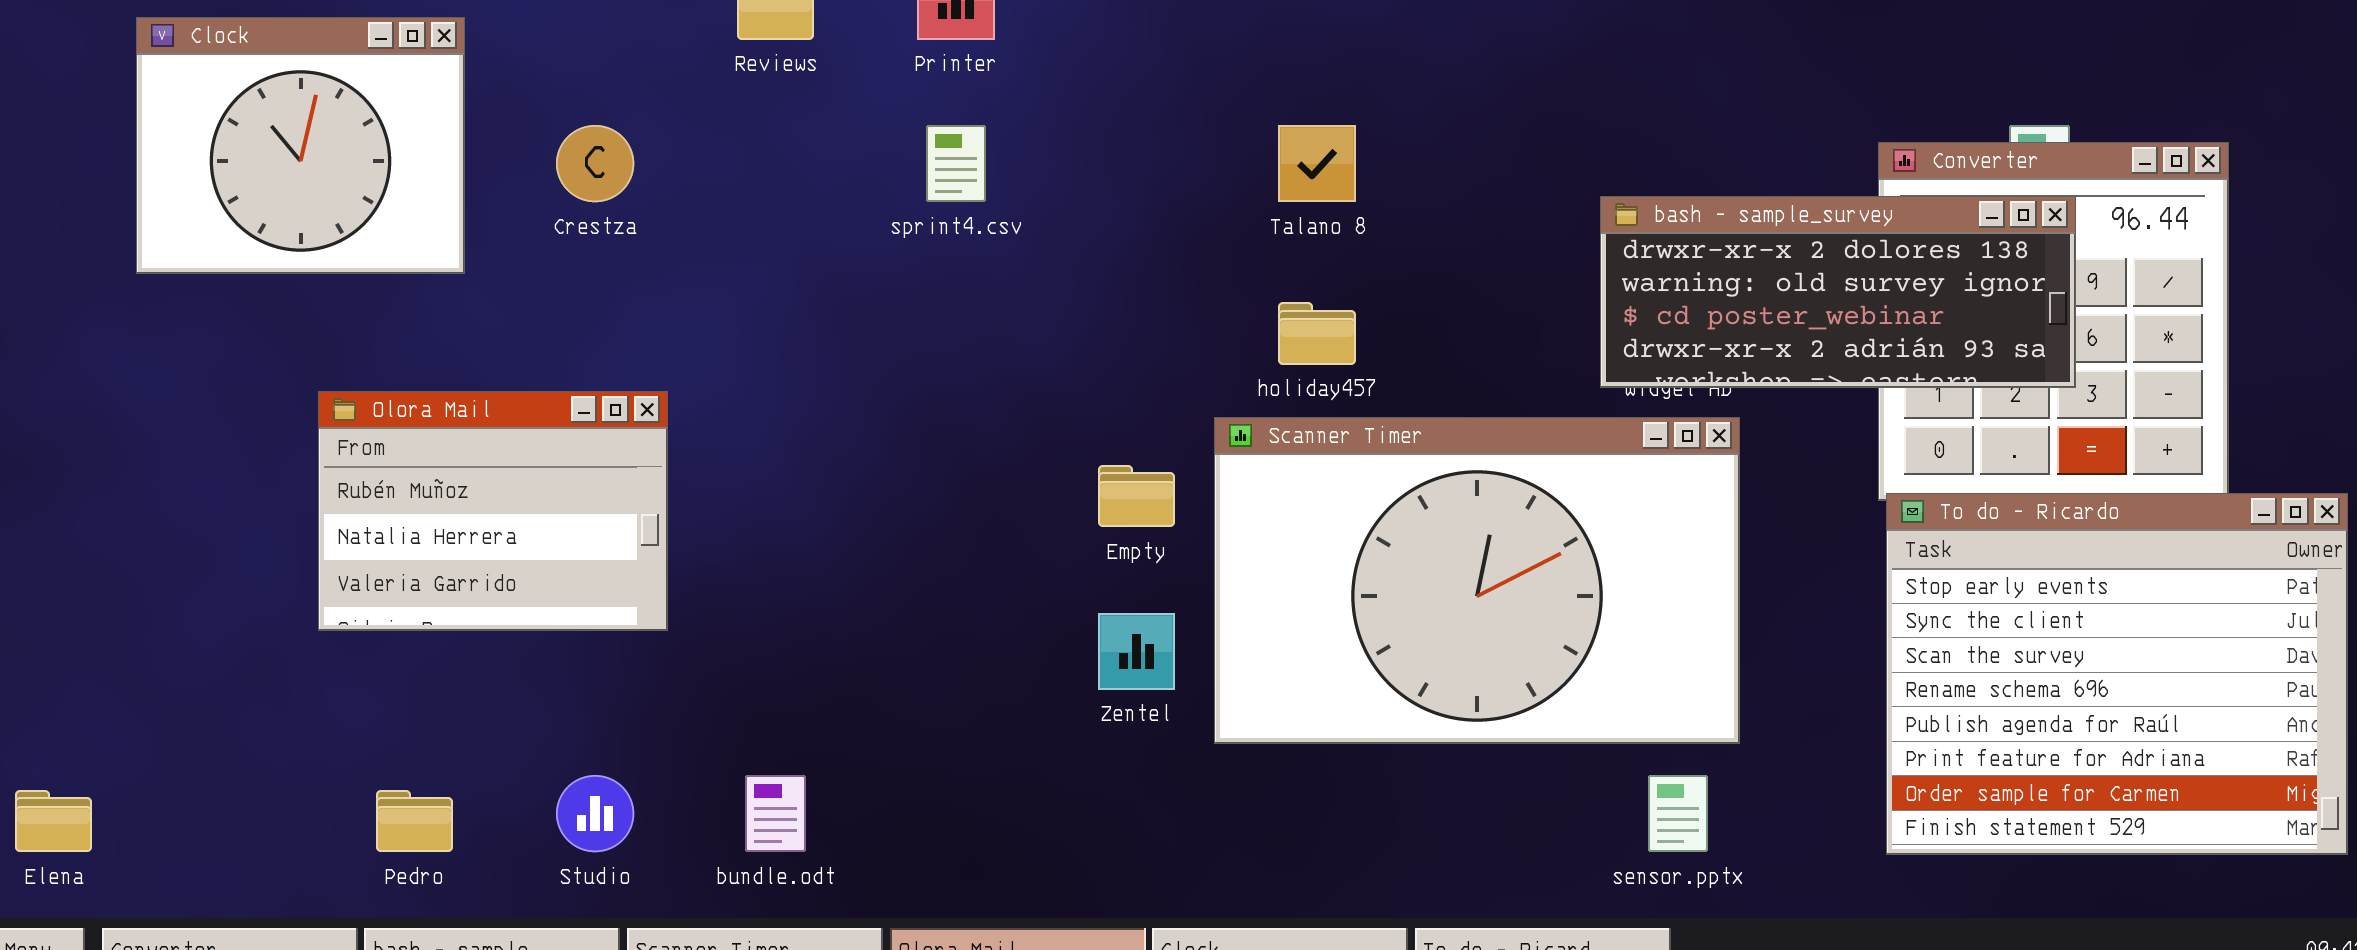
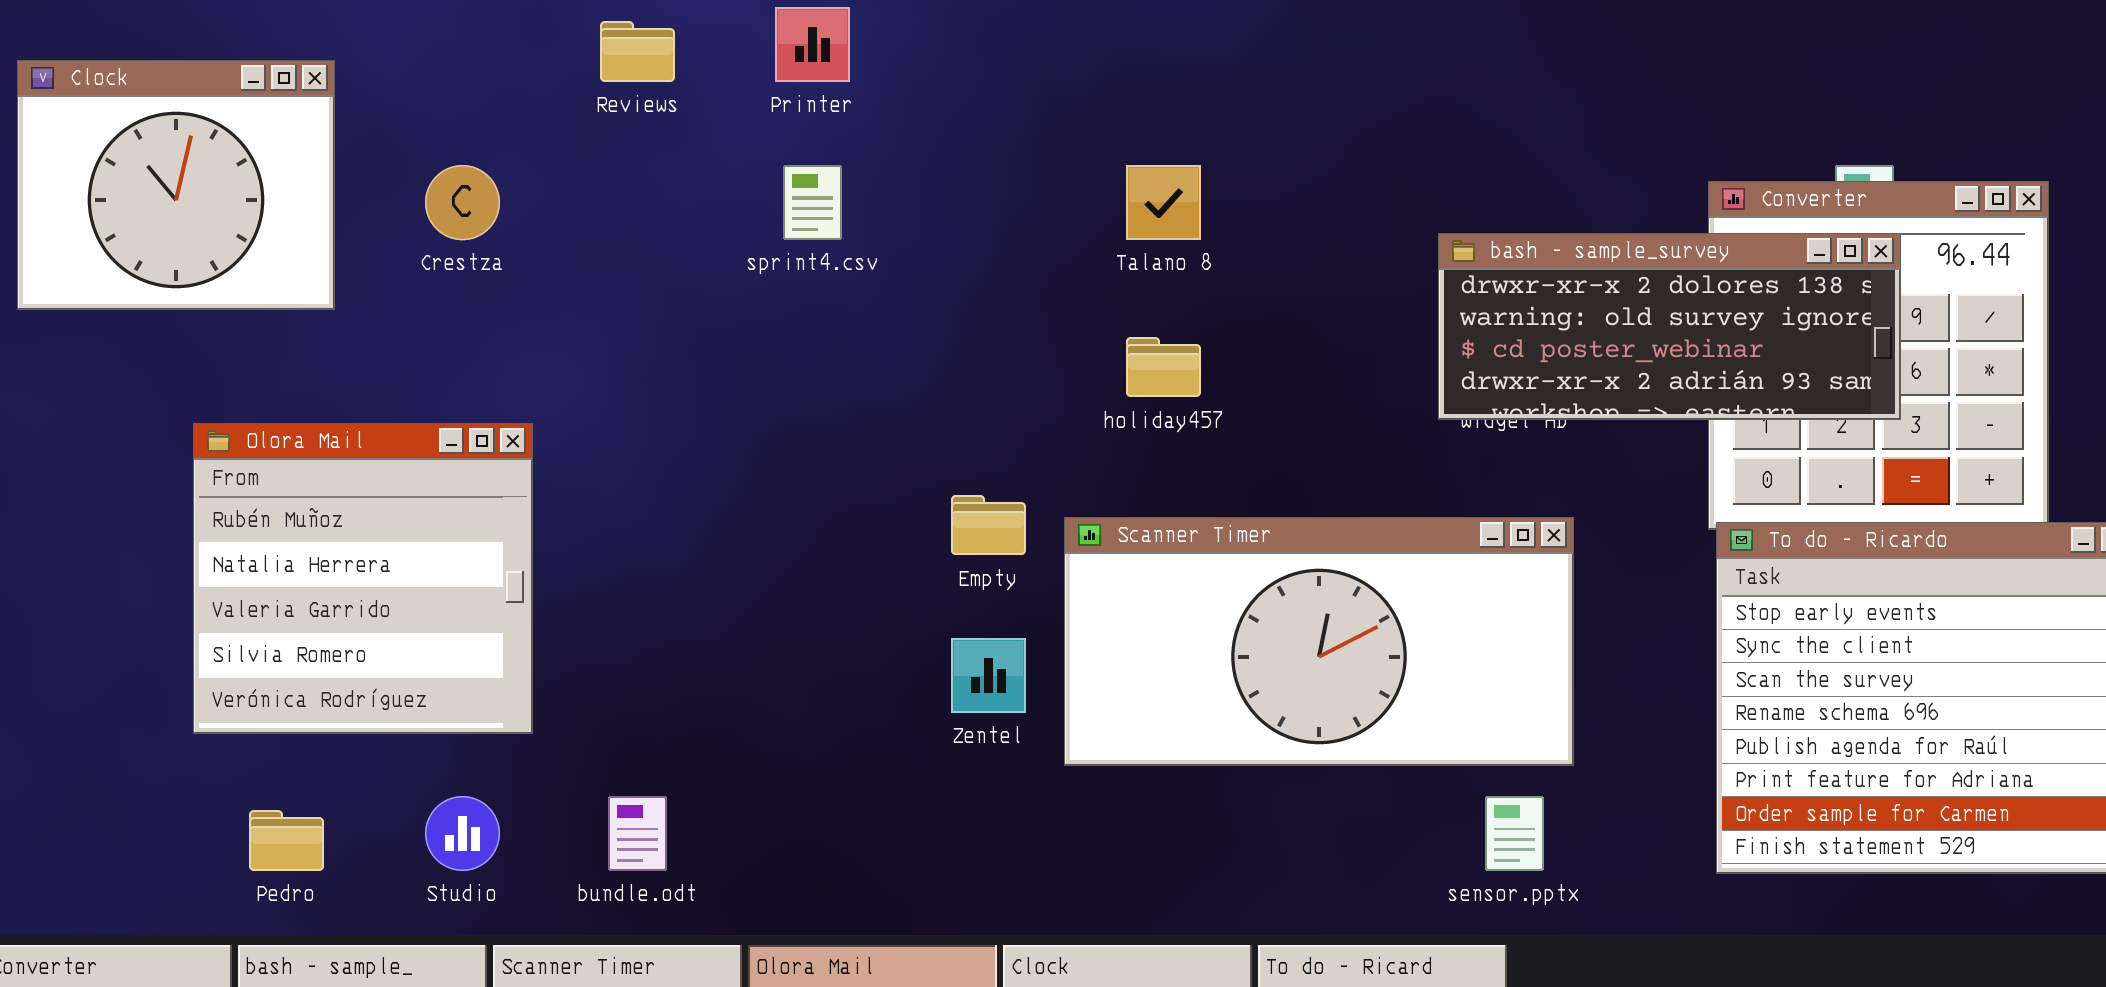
Olora Mail: [318,391,668,631] -> [193,423,533,734], resized
Scanner Timer: [1214,417,1740,744] -> [1064,517,1574,766], resized

